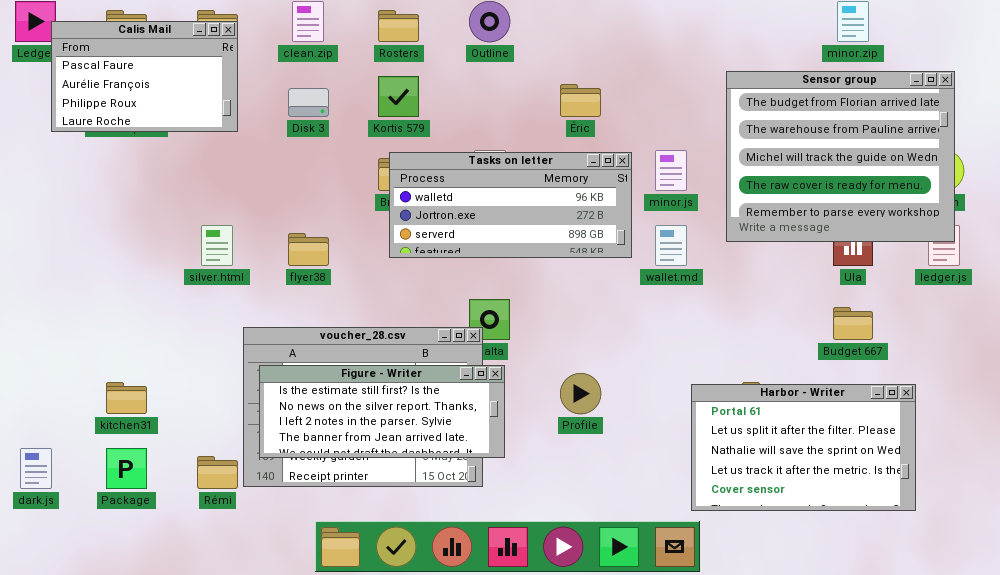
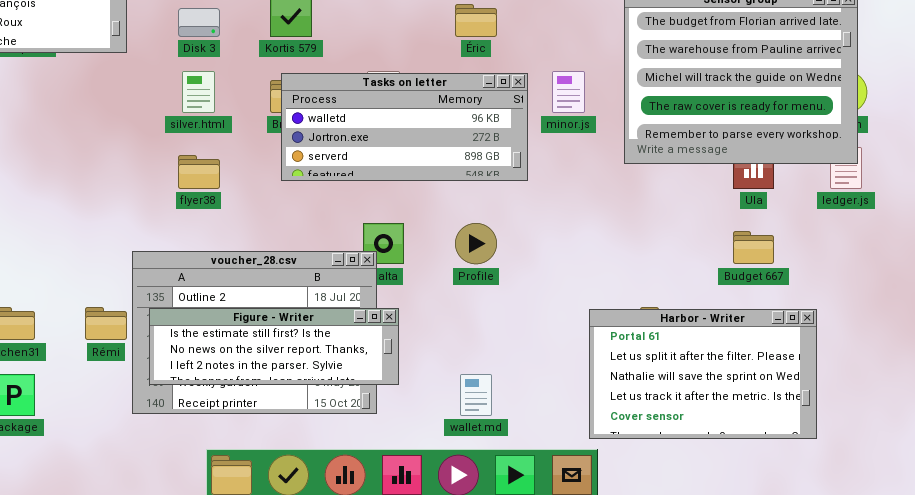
silver.html: [201,225,233,266] -> [182,71,215,113], moved
wallet.md: [655,225,687,266] -> [460,374,492,416], moved
Figure - Writer: [259,365,505,458] -> [149,308,399,385], resized
Profile: [560,373,601,414] -> [455,223,497,264], moved
Rémi: [197,456,238,489] -> [85,307,127,340], moved

